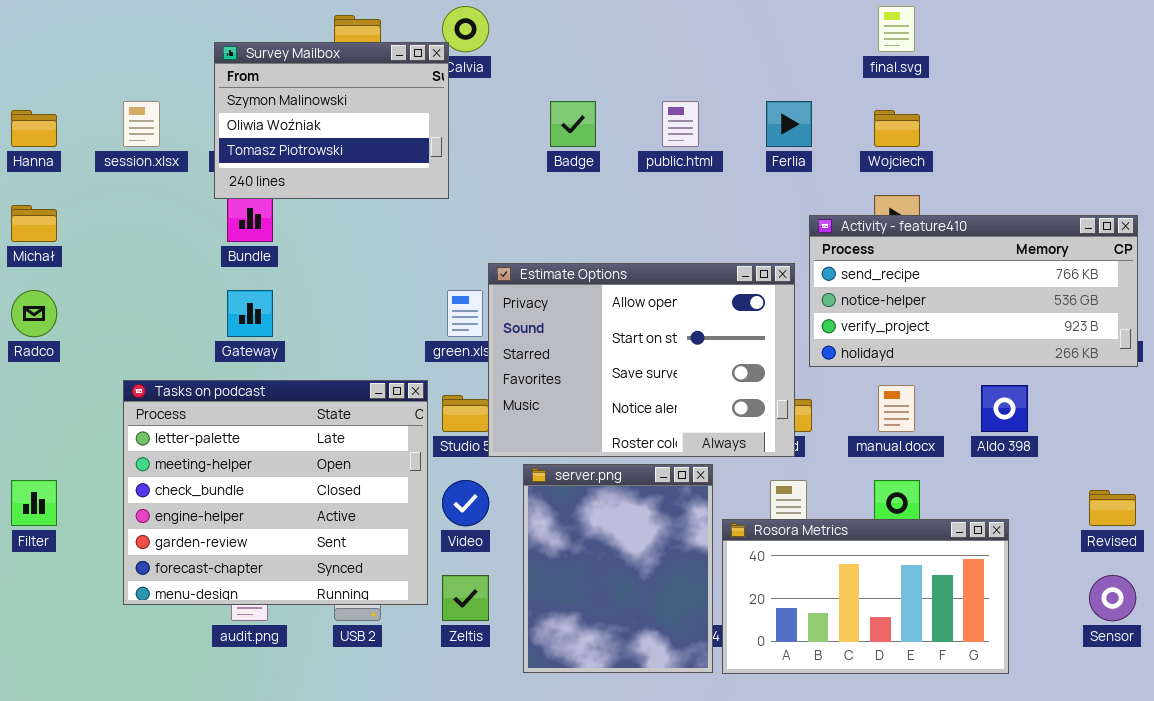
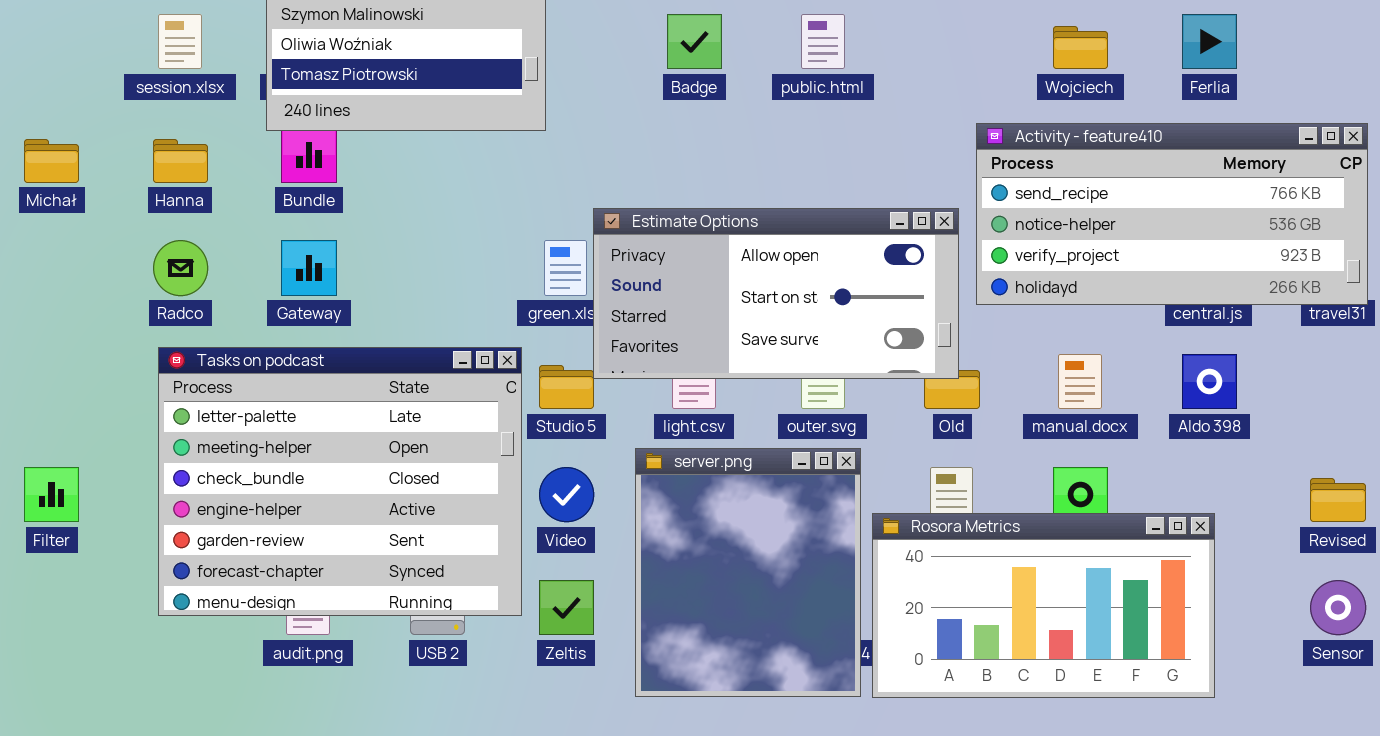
Ferlia: [766,101,812,147] -> [1182,14,1237,69], moved
Hanna: [11,110,57,147] -> [153,139,208,183], moved
Activity - feature410: [809,215,1138,367] -> [976,123,1368,305], moved
Estimate Options: [488,263,795,457] -> [593,208,959,379], resized
Radco: [11,290,57,337] -> [153,240,208,296], moved

